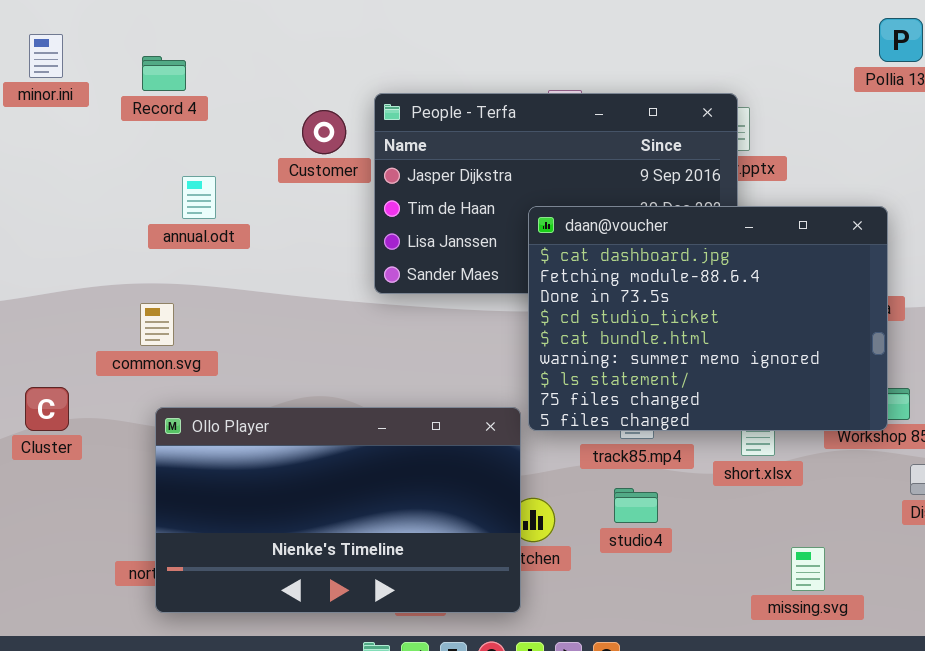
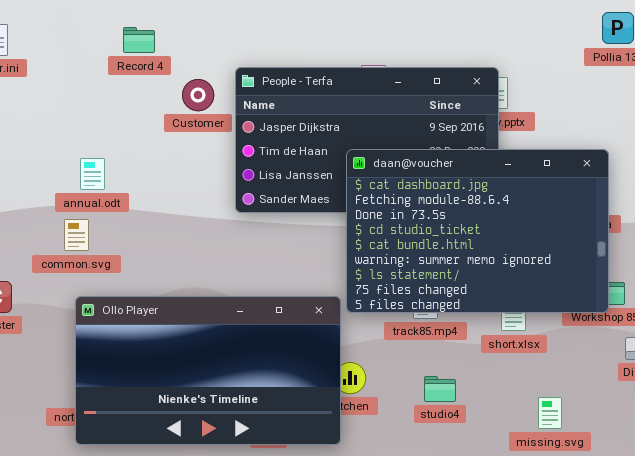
Record 4: [142,56,186,91] -> [123,27,155,53], moved
annual.odt: [182,176,216,219] -> [80,158,105,190], moved
studio4: [614,488,658,523] -> [424,376,456,402], moved

